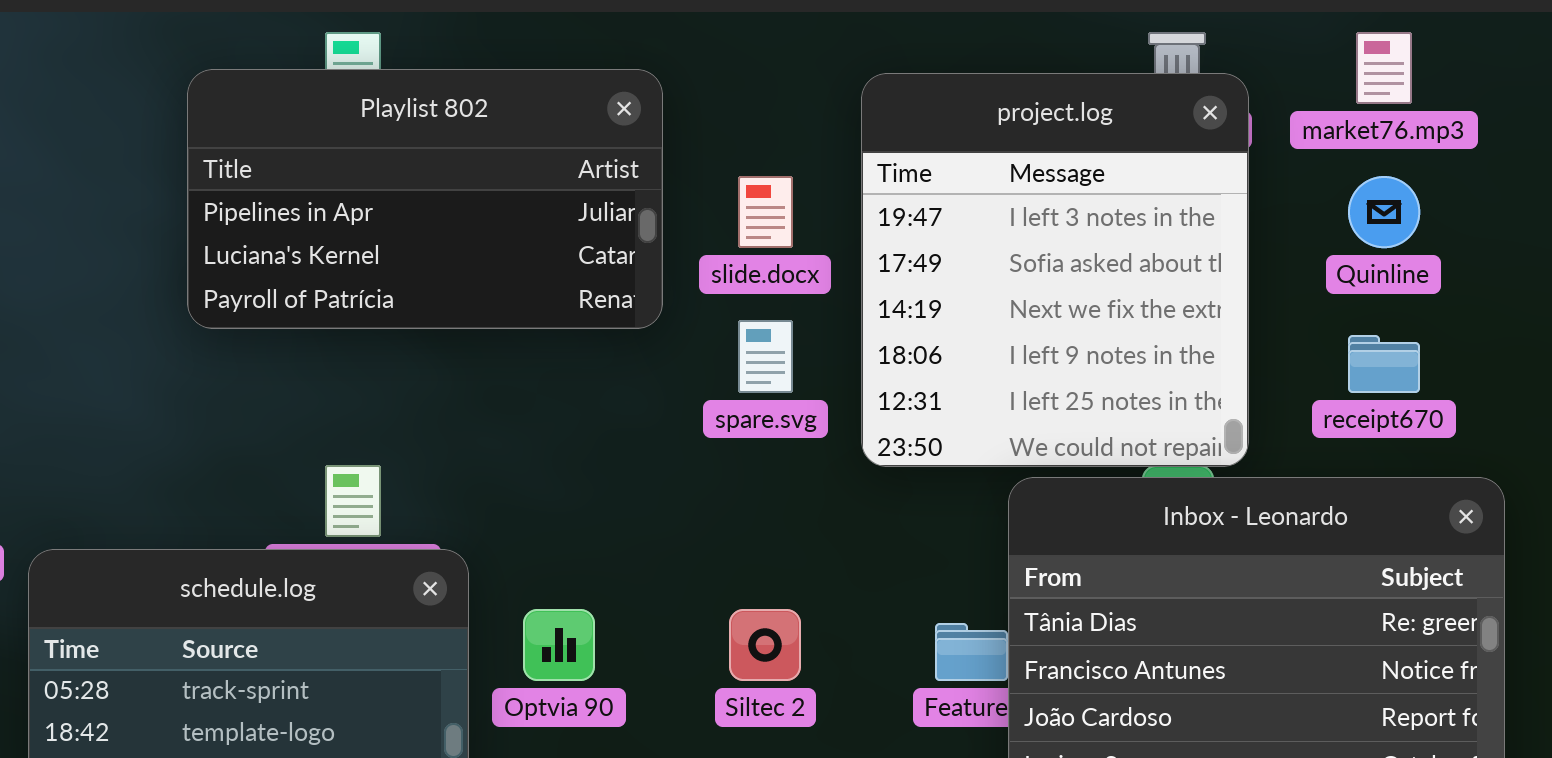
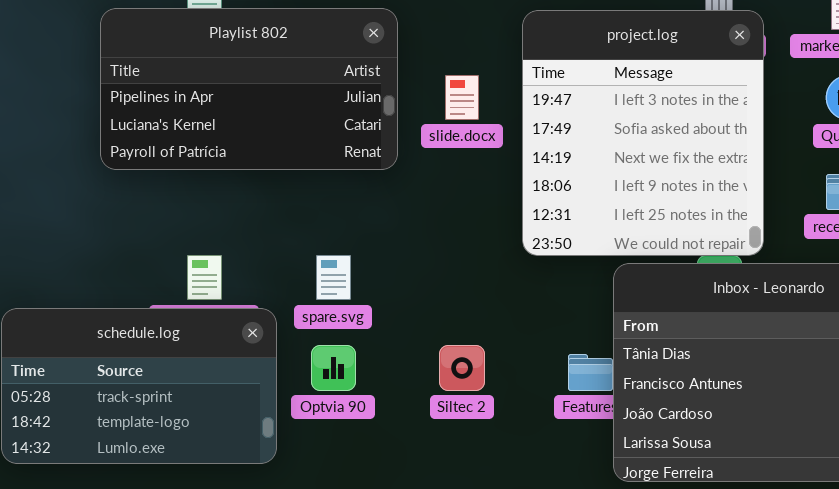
spare.svg: [738,320,793,393] -> [316,255,351,300], moved

